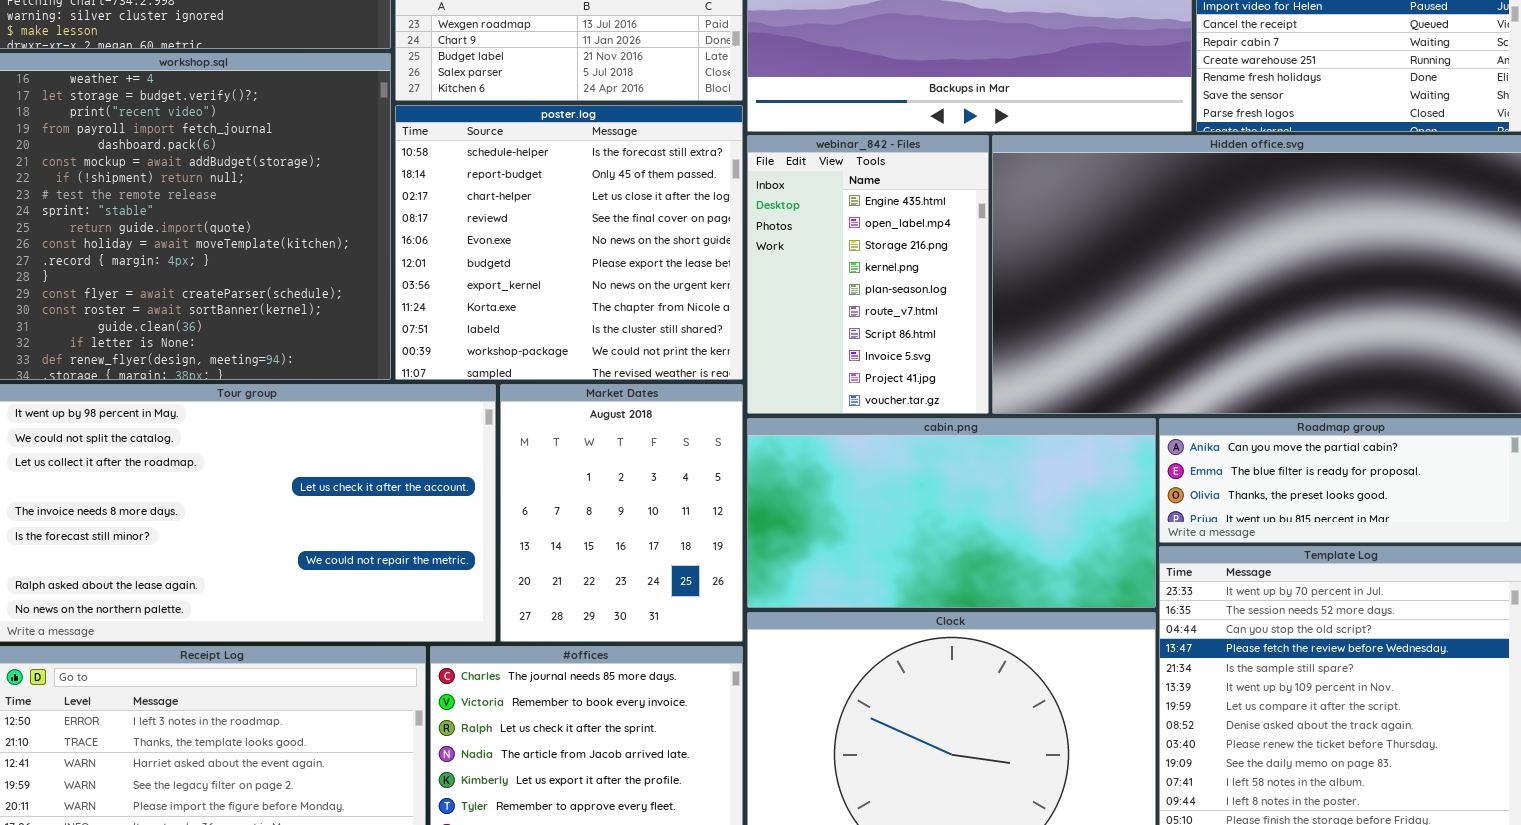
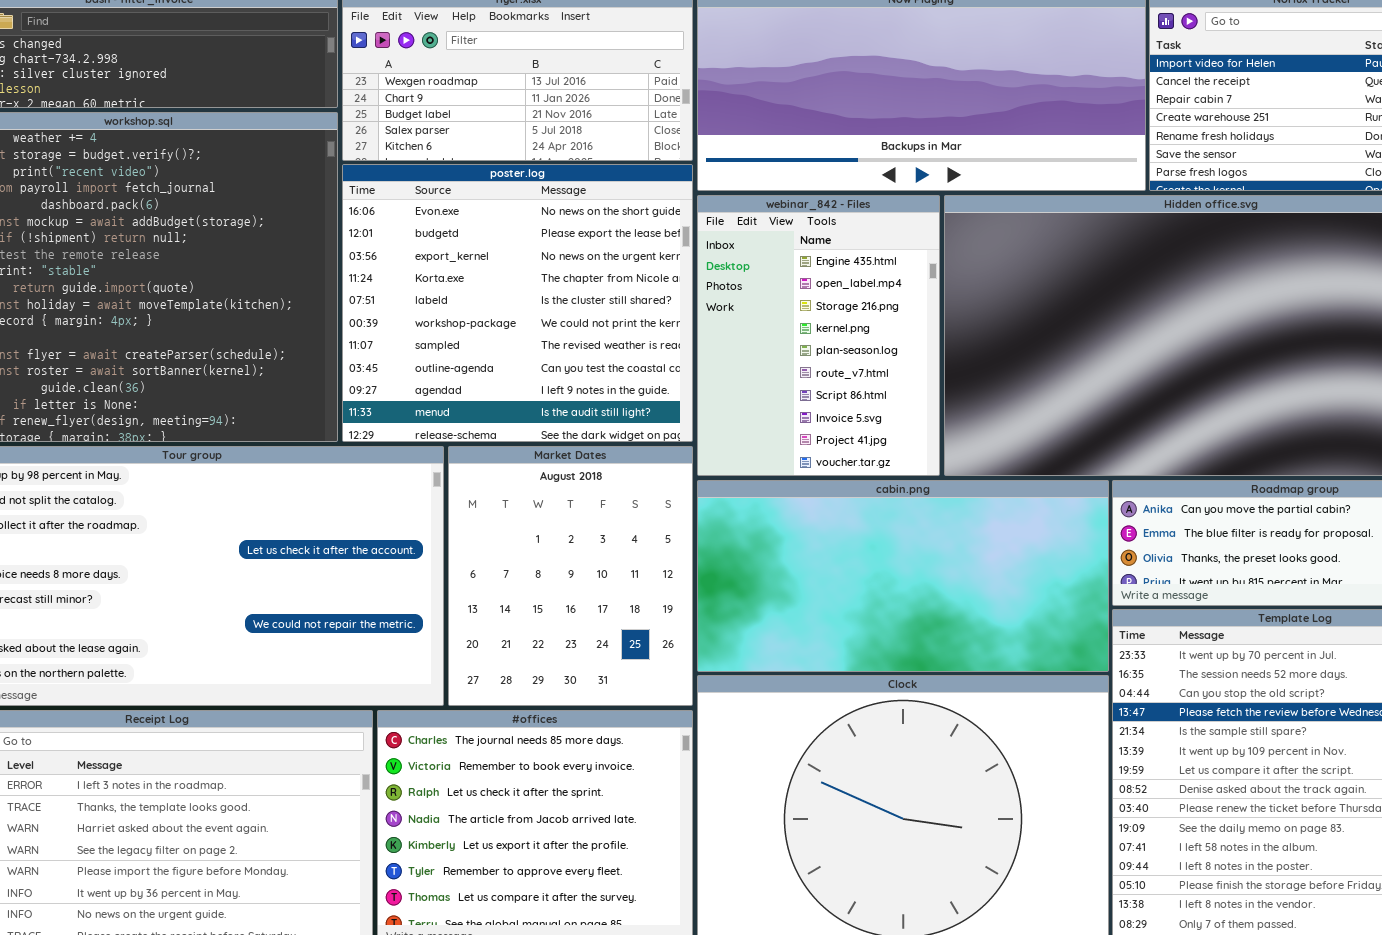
poster.log: [395,105,743,380] -> [342,164,693,442], scrolled down 4 rows

